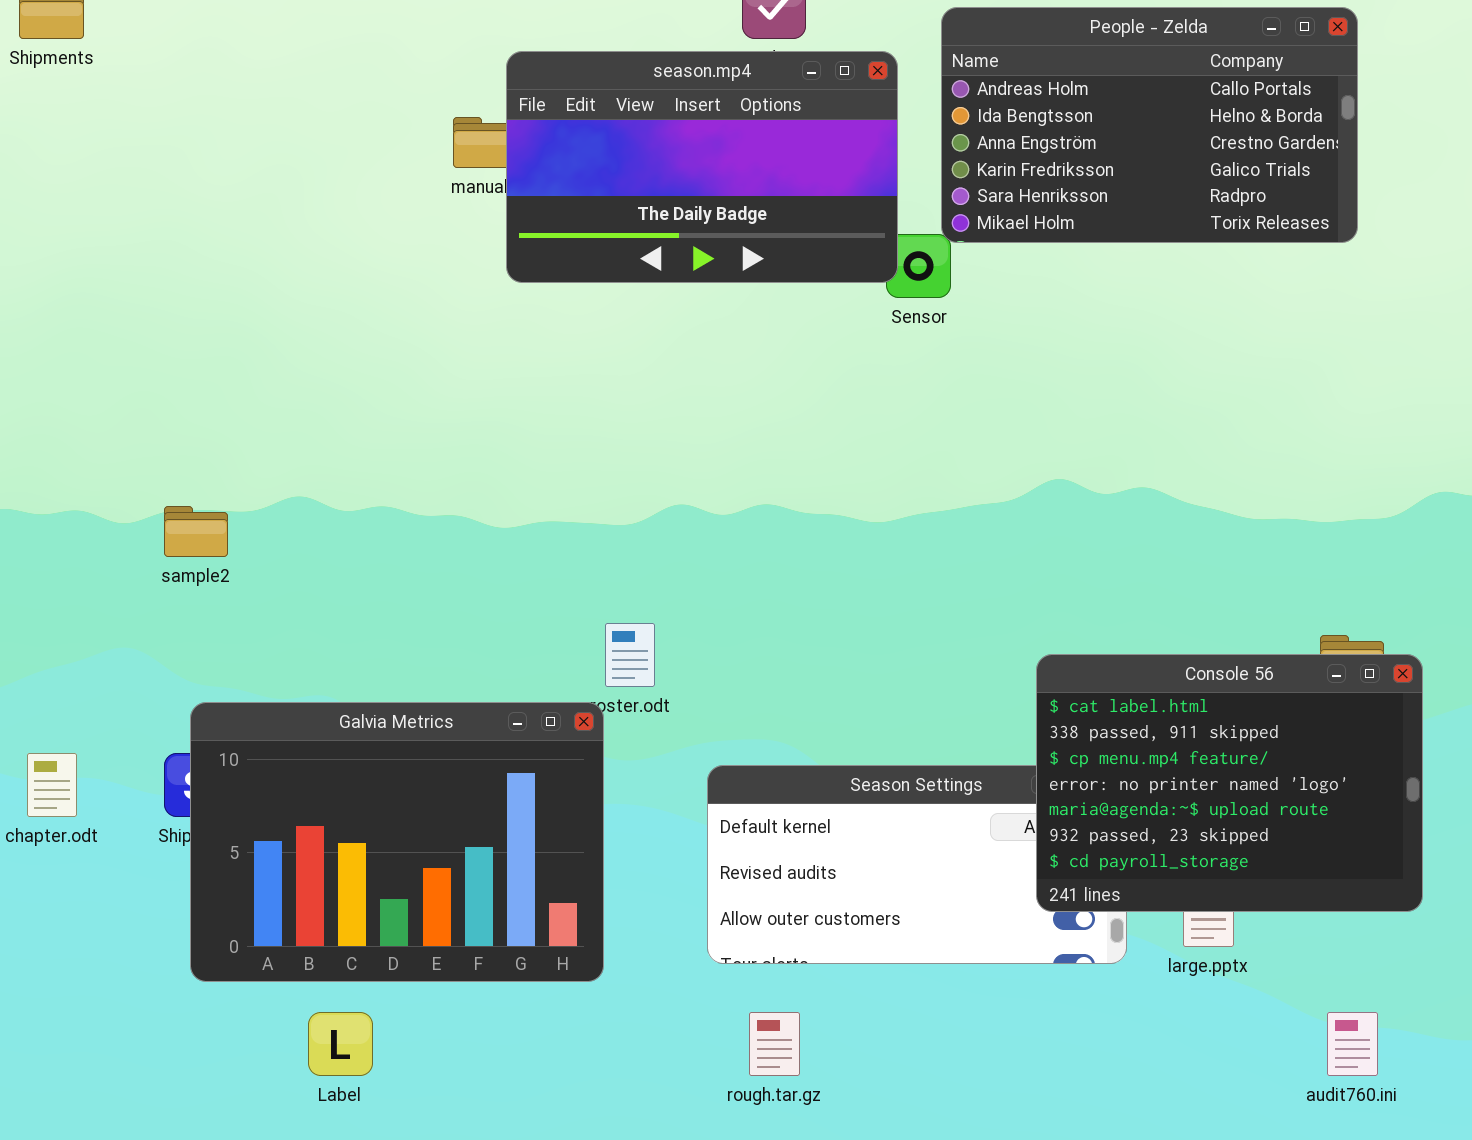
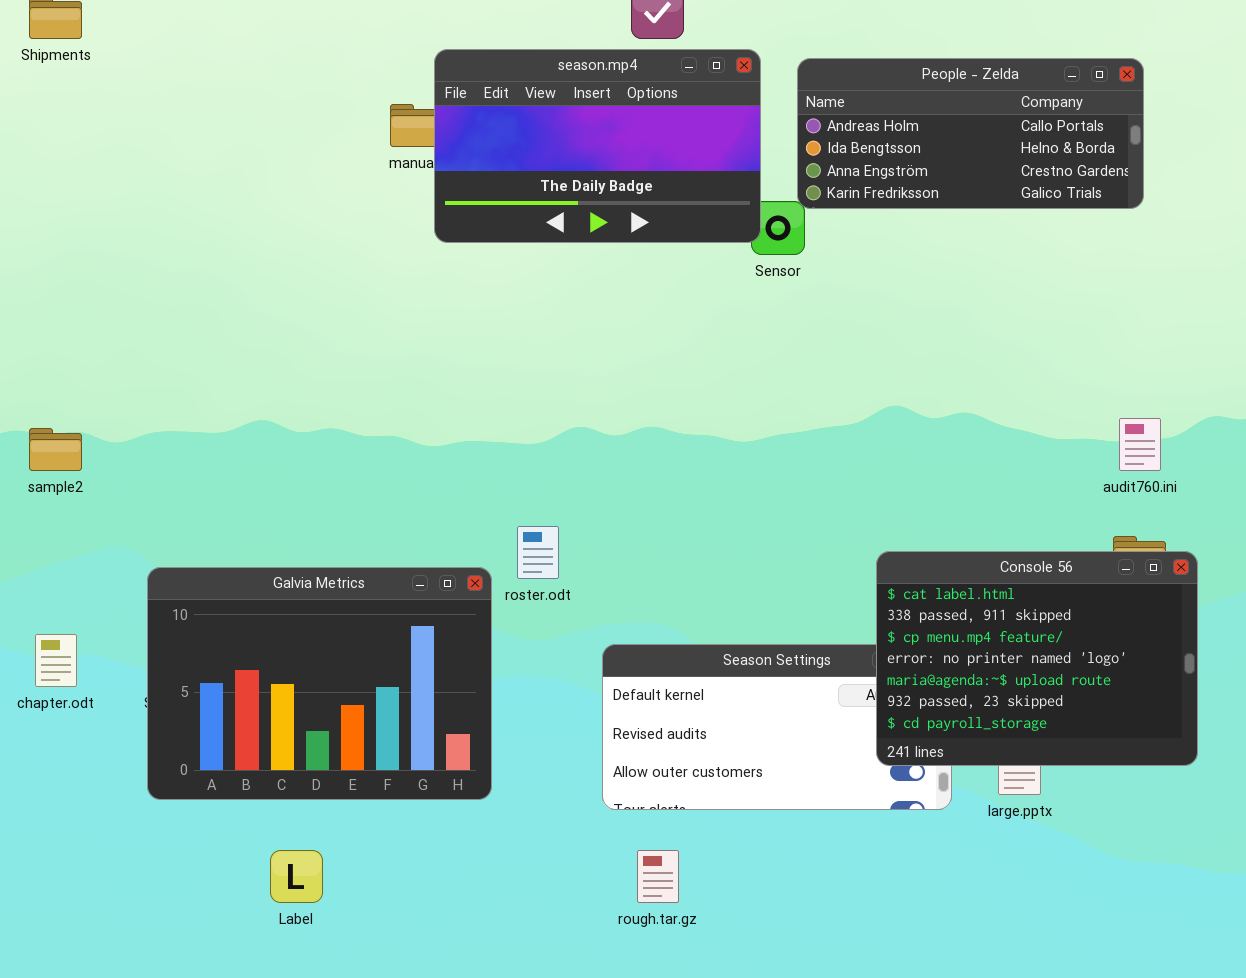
People - Zelda: [941,7,1358,243] -> [797,58,1144,209], resized
sample2: [164,506,228,557] -> [29,428,82,471], moved
Galvia Metrics: [190,702,604,982] -> [147,567,492,800], moved
audit760.ini: [1327,1012,1378,1076] -> [1119,418,1161,471], moved

